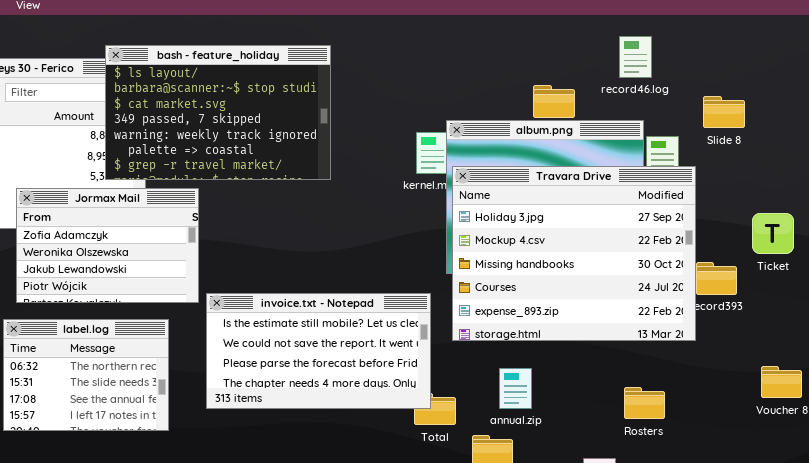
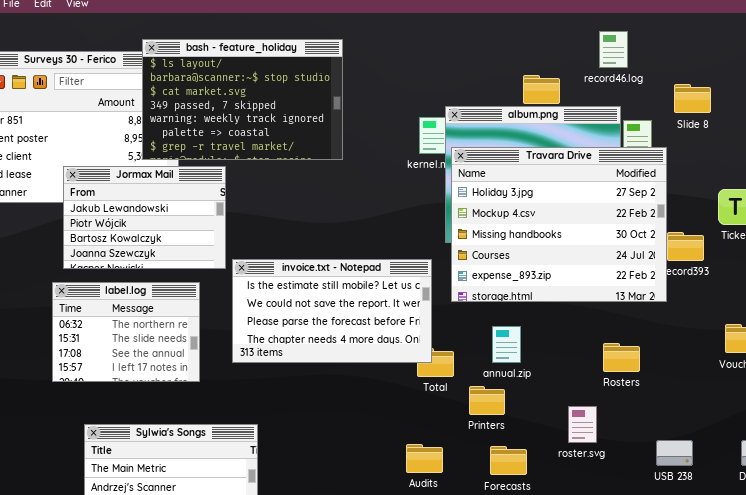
Jormax Mail: [16,188,199,303] -> [63,166,226,269], scrolled down 2 rows

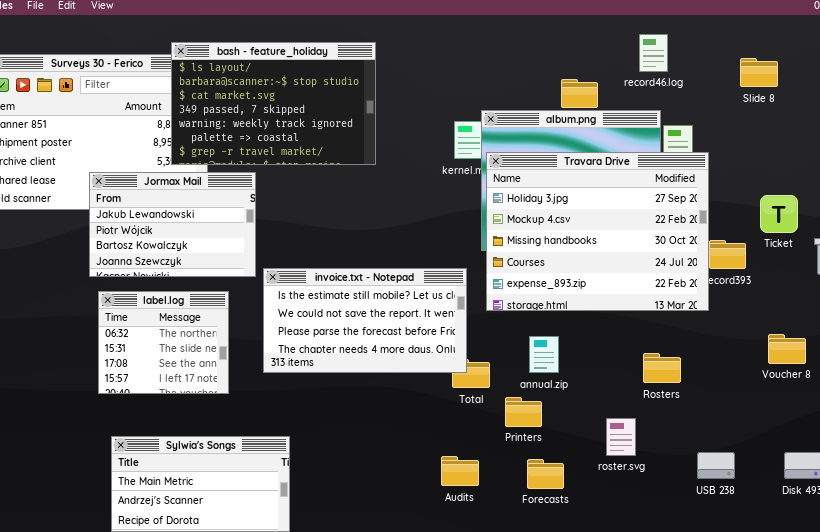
Slide 8: [674,84,711,113] -> [740,58,778,87], moved
label.log: [52,282,200,382] -> [98,291,229,394], resized

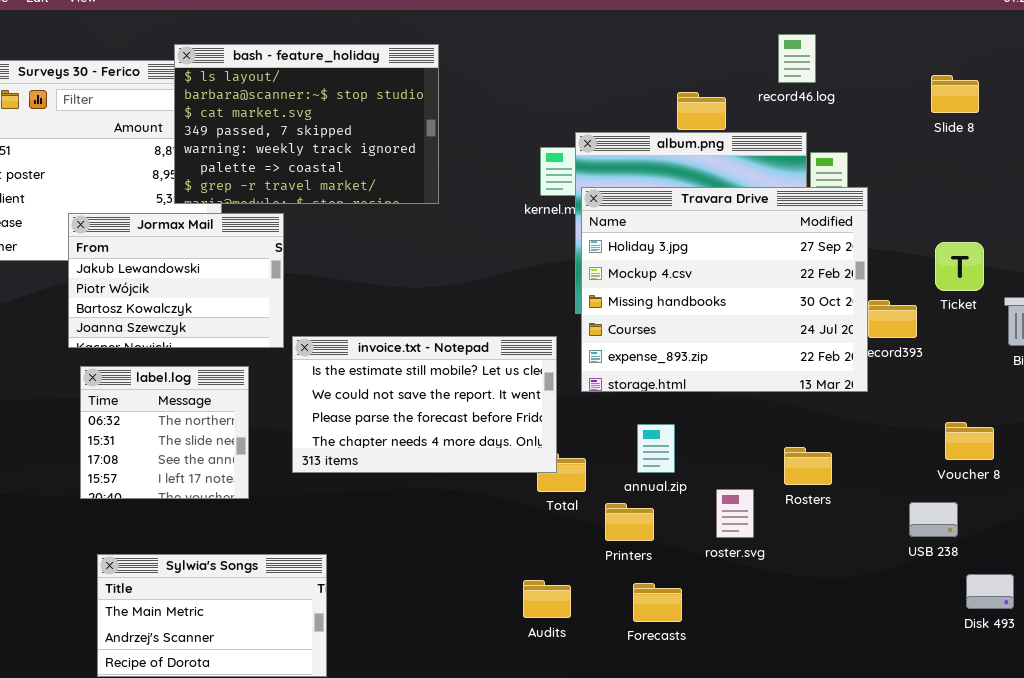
Slide 8: [740,58,778,87] -> [931,75,979,113], moved
roster.svg: [606,418,636,456] -> [716,489,754,538], moved
USB 238: [697,452,735,479] -> [909,502,958,537], moved

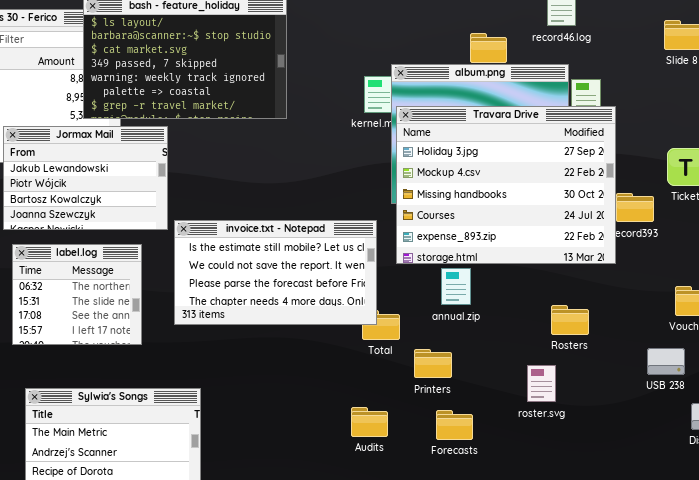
annual.zip: [637,424,675,473] -> [441,268,471,305], moved
roster.svg: [716,489,754,538] -> [527,365,556,402], moved

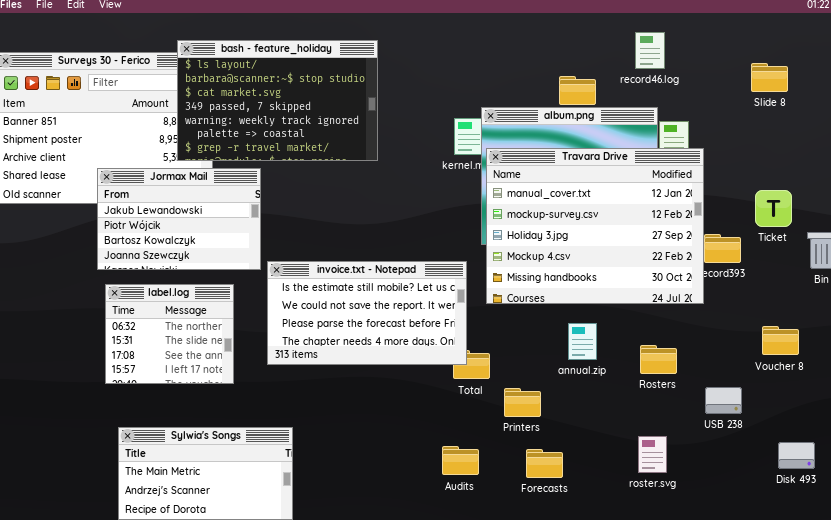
Travara Drive: [396,106,616,264] -> [486,148,704,304], scrolled up 2 rows
annual.zip: [441,268,471,305] -> [568,323,597,360], moved
USB 238: [647,348,685,375] -> [705,387,742,414], moved
roster.svg: [527,365,556,402] -> [638,436,667,473], moved

